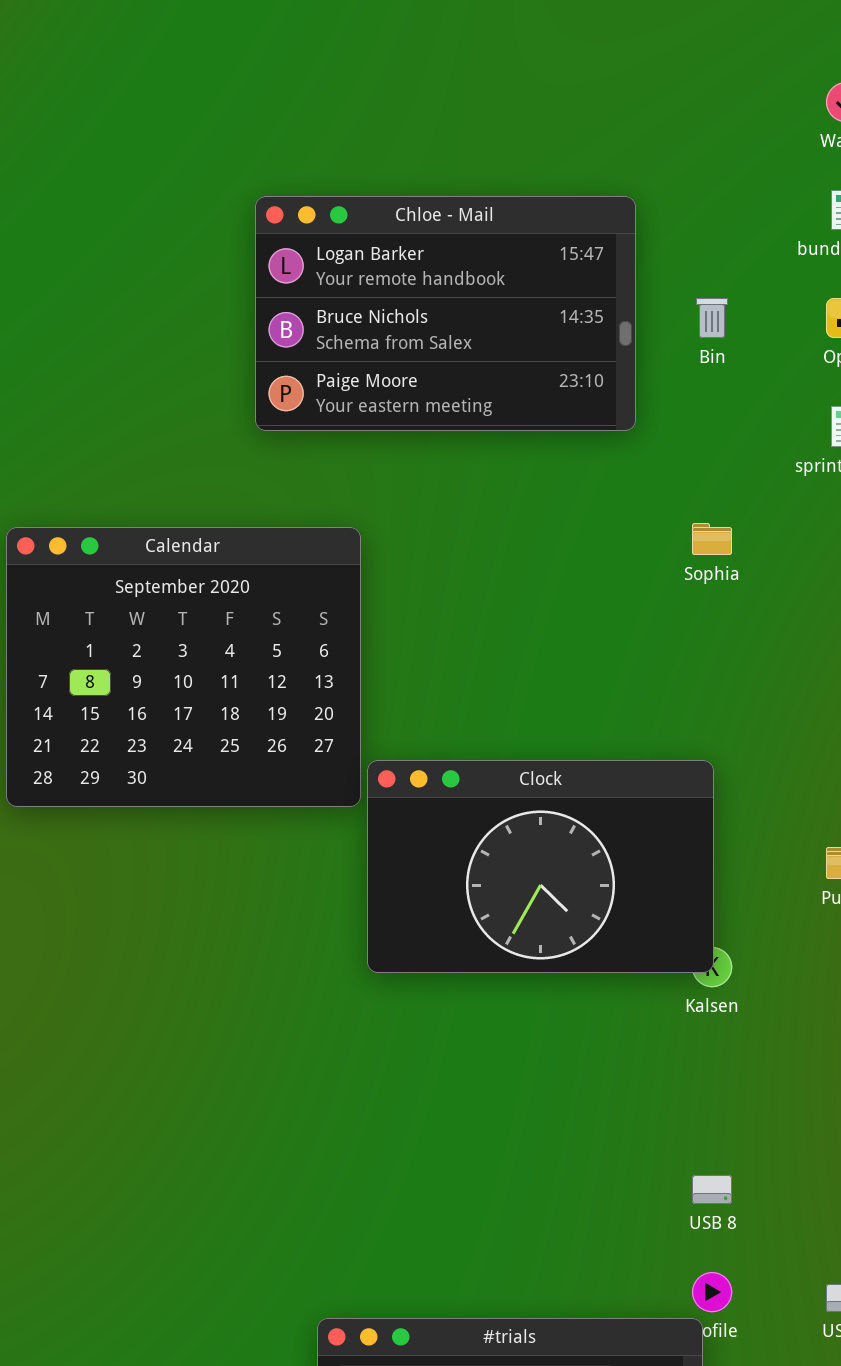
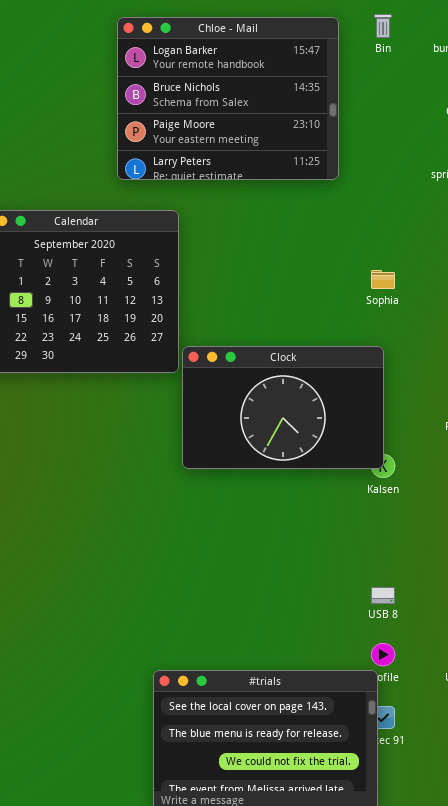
Chloe - Mail: [255,196,636,431] -> [117,17,339,180], resized
Bin: [696,298,728,338] -> [374,14,392,38], moved
Sophia: [692,523,732,555] -> [371,270,395,289], moved

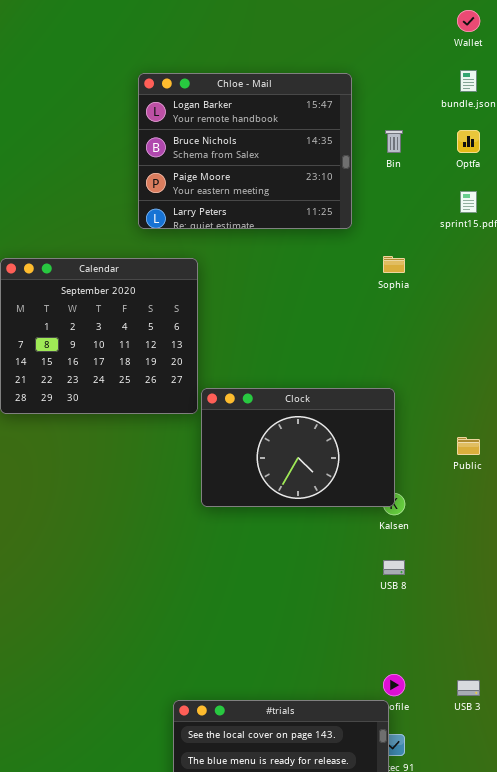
Bin: [374,14,392,38] -> [385,130,403,153], moved
Sophia: [371,270,395,289] -> [383,256,405,273], moved
USB 8: [371,587,395,604] -> [383,560,405,575], moved

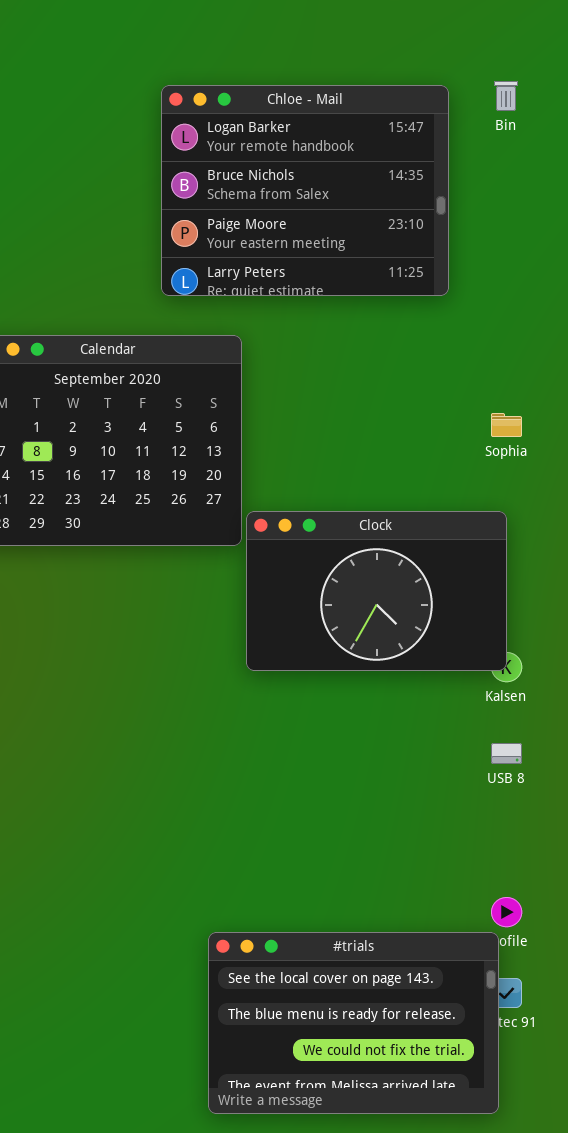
Bin: [385,130,403,153] -> [494,81,518,111], moved
Sophia: [383,256,405,273] -> [491,413,522,437], moved

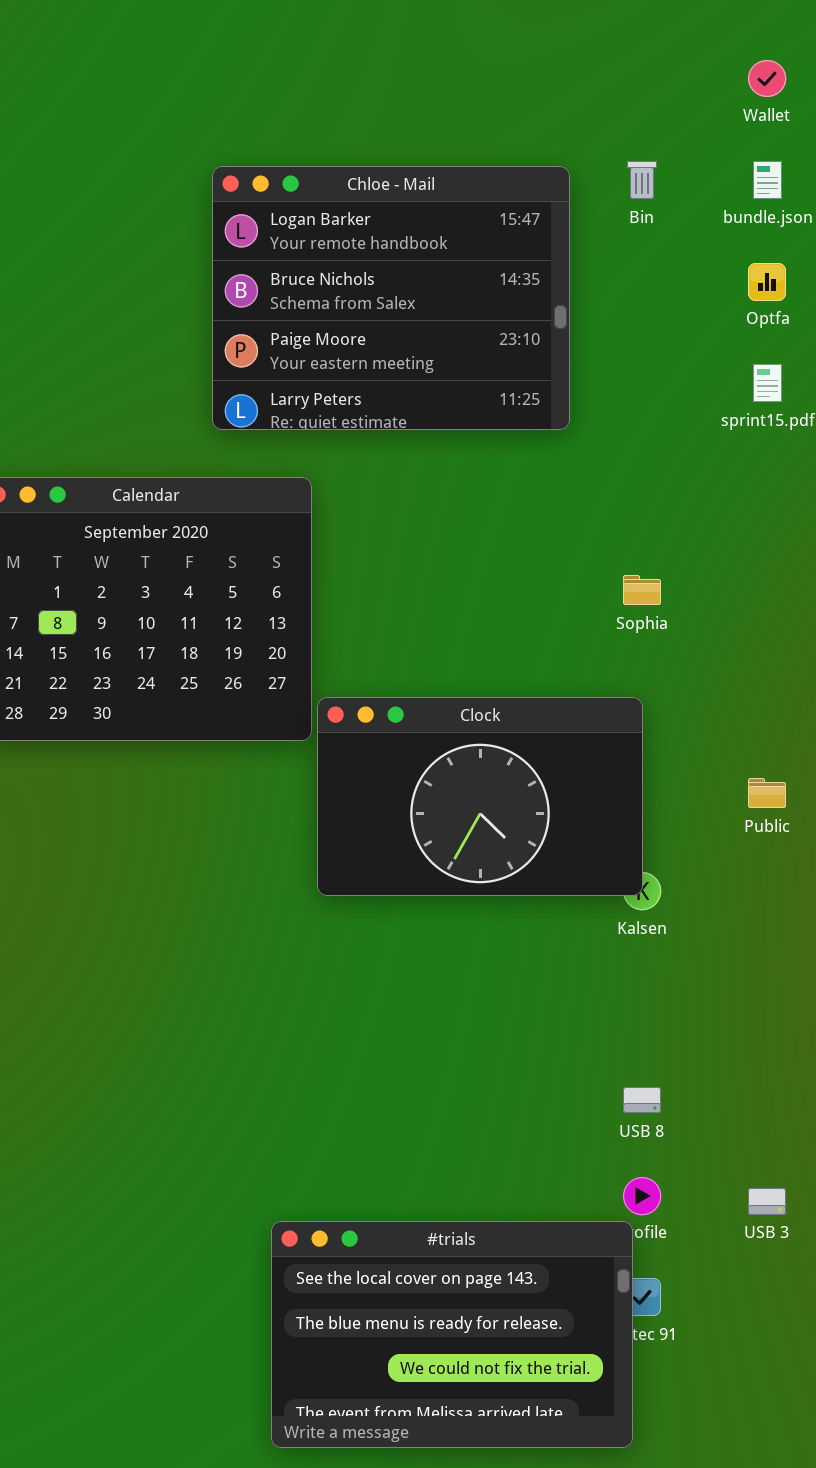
USB 8: [491,743,522,764] -> [623,1087,661,1113], moved

